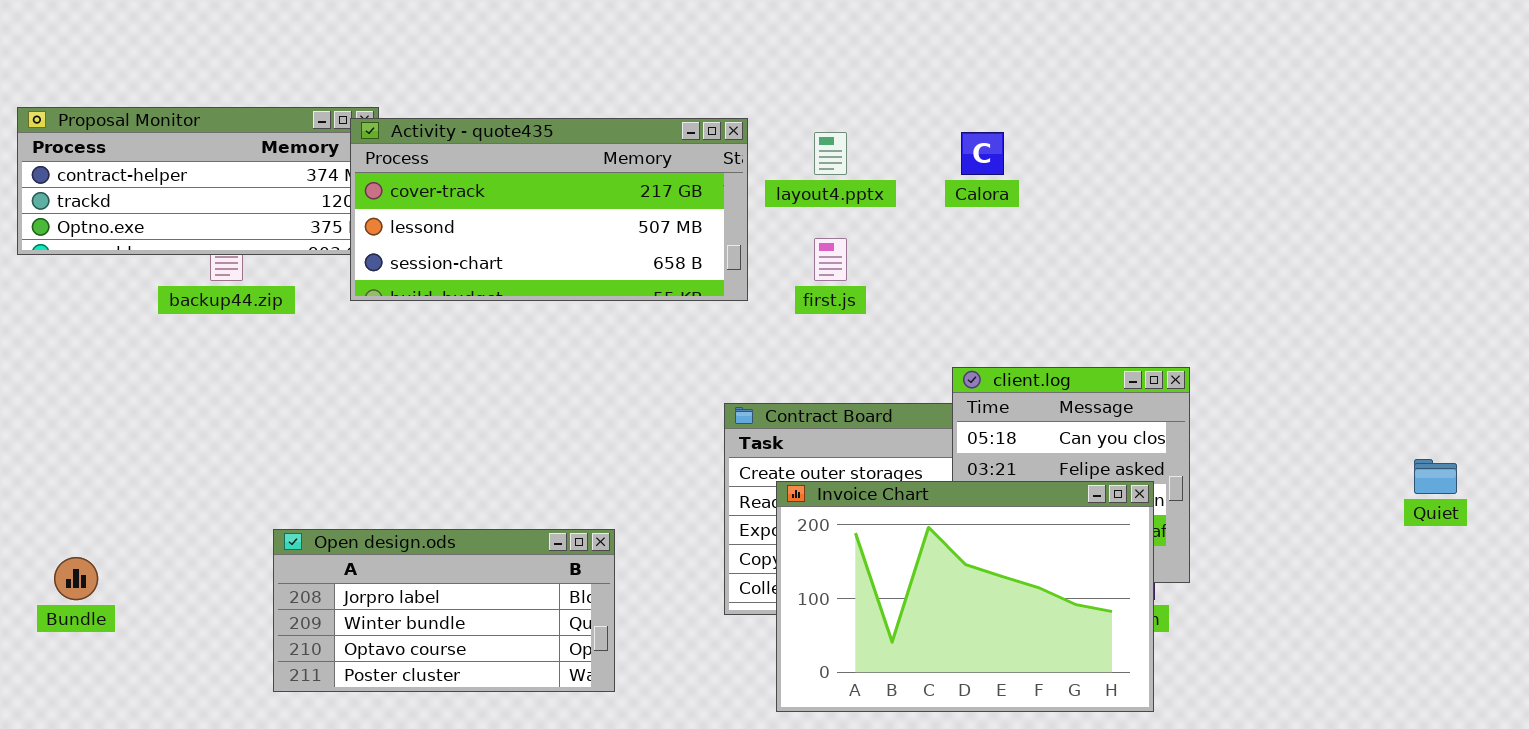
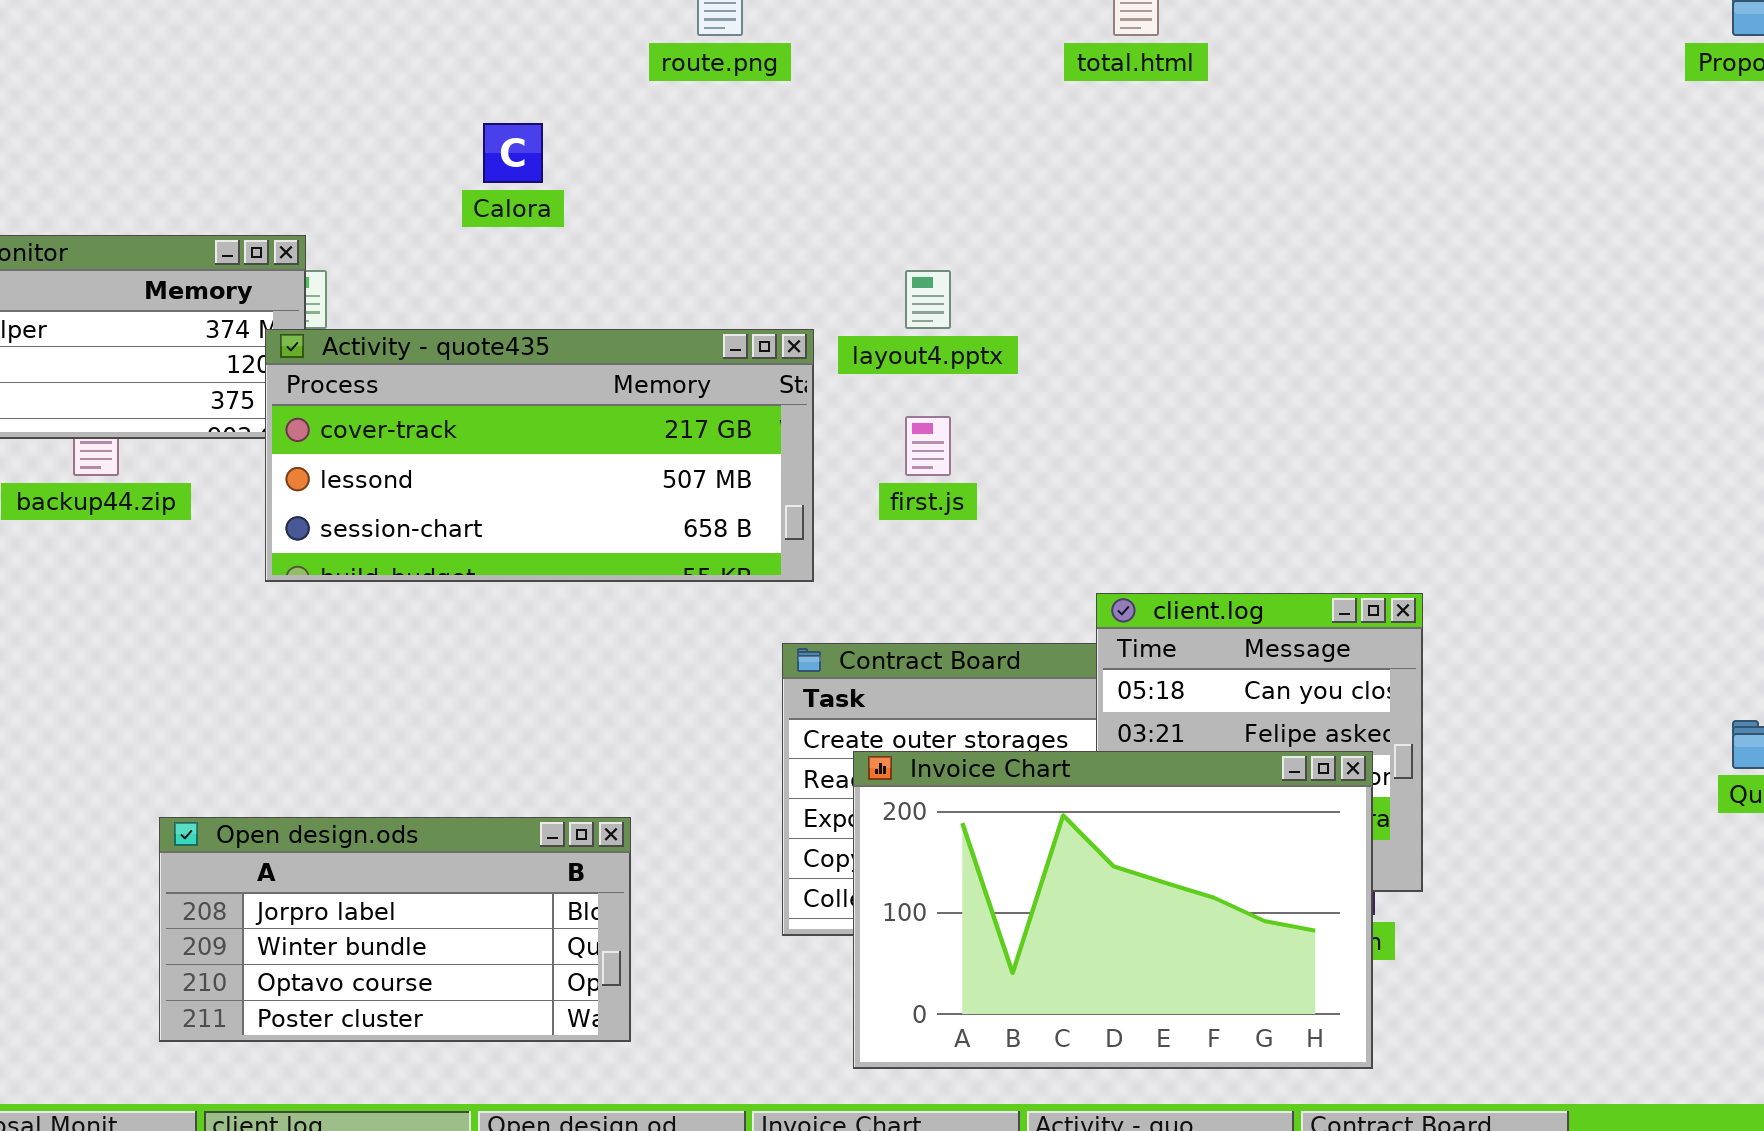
Activity - quote435: [350,118,748,301] -> [265,329,814,582], moved
Calora: [961,132,1004,175] -> [483,123,543,183], moved

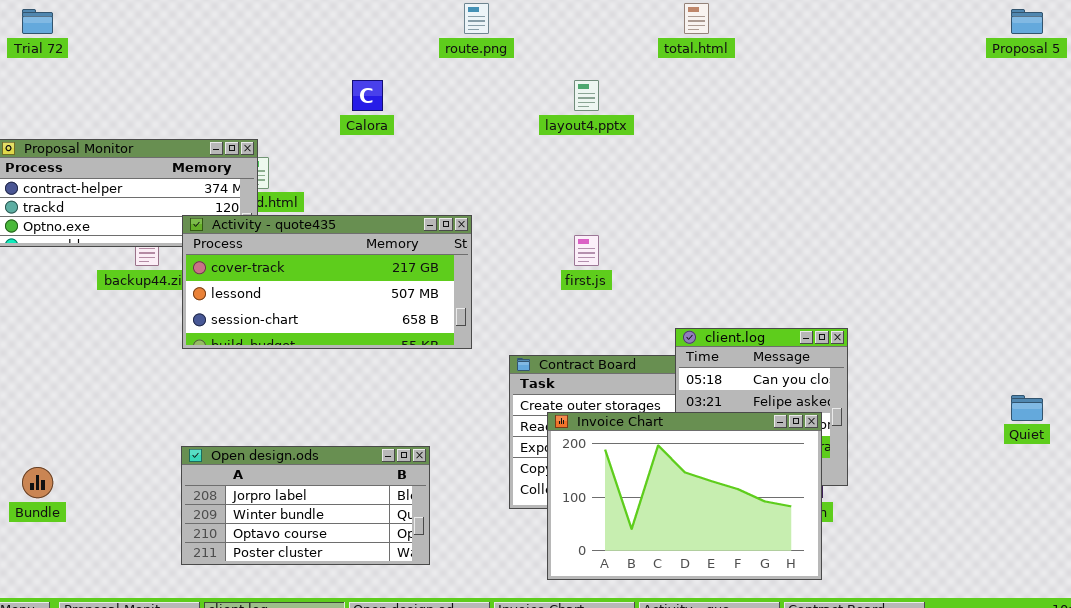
layout4.pptx: [905,270,951,329] -> [574,80,599,111], moved
Activity - quote435: [265,329,814,582] -> [182,215,472,349], moved

